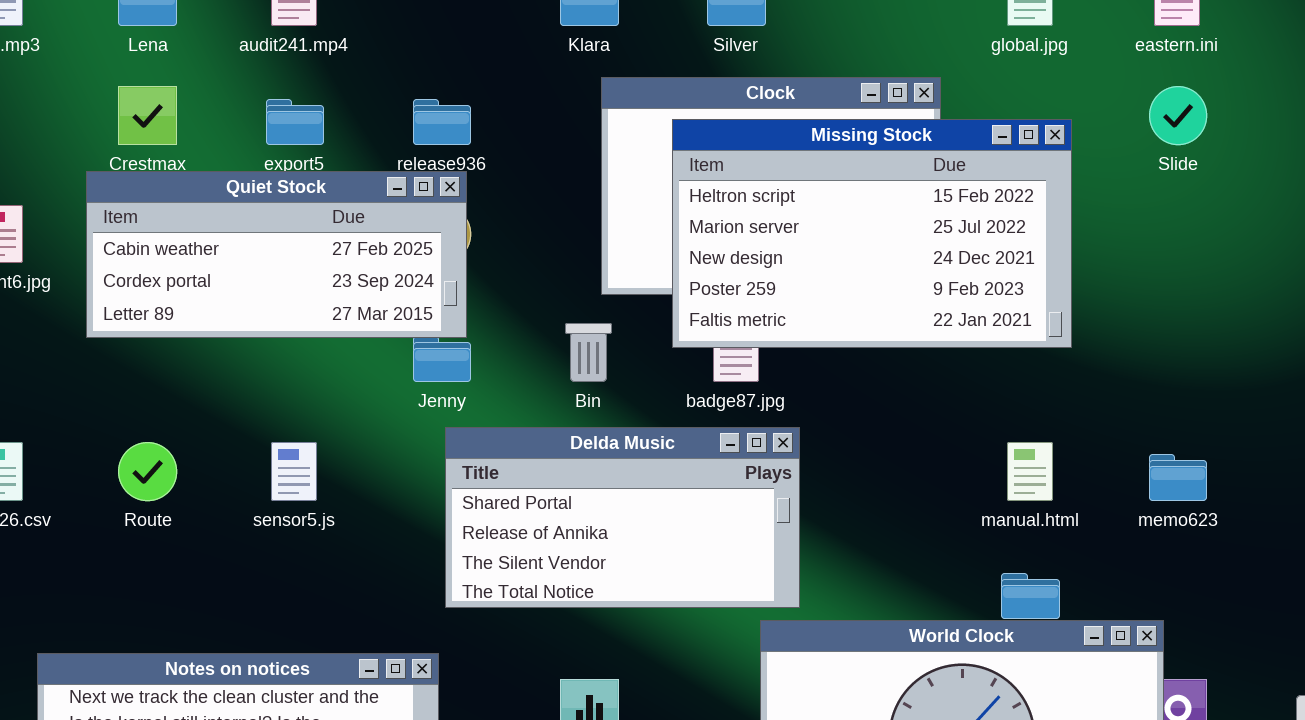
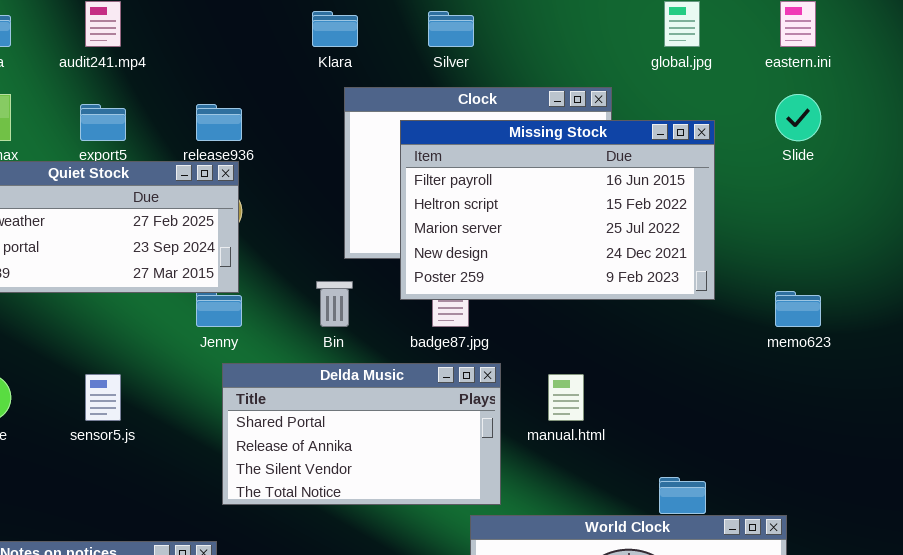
Missing Stock: [672,119,1072,348] -> [400,120,715,300], scrolled up 1 row
manual.html: [1007,442,1053,501] -> [548,374,584,421], moved
memo623: [1149,454,1207,501] -> [775,291,821,327], moved

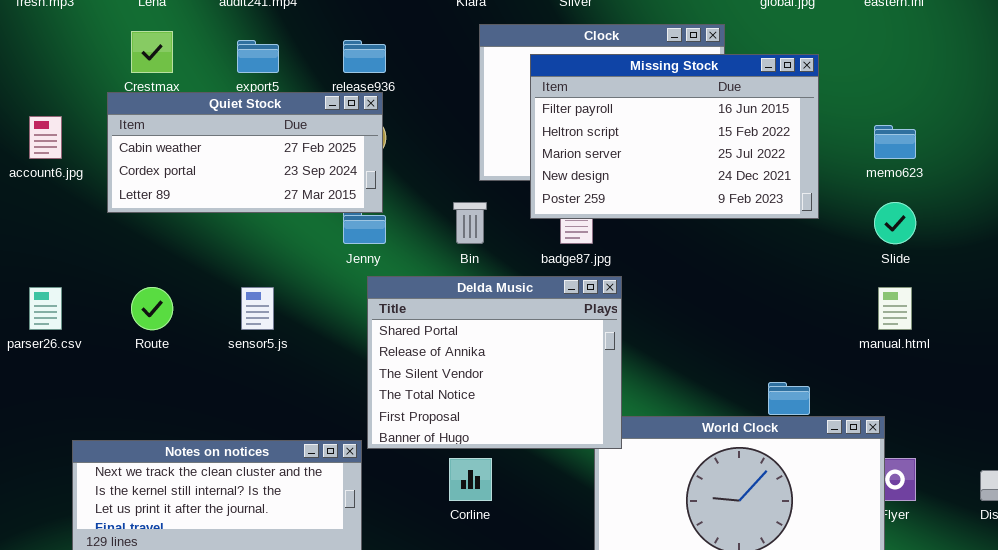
Slide: [775,94,821,141] -> [874,202,916,244], moved
memo623: [775,291,821,327] -> [874,125,916,159], moved
Delda Music: [222,363,501,505] -> [367,276,622,449], resized
manual.html: [548,374,584,421] -> [878,287,912,330], moved

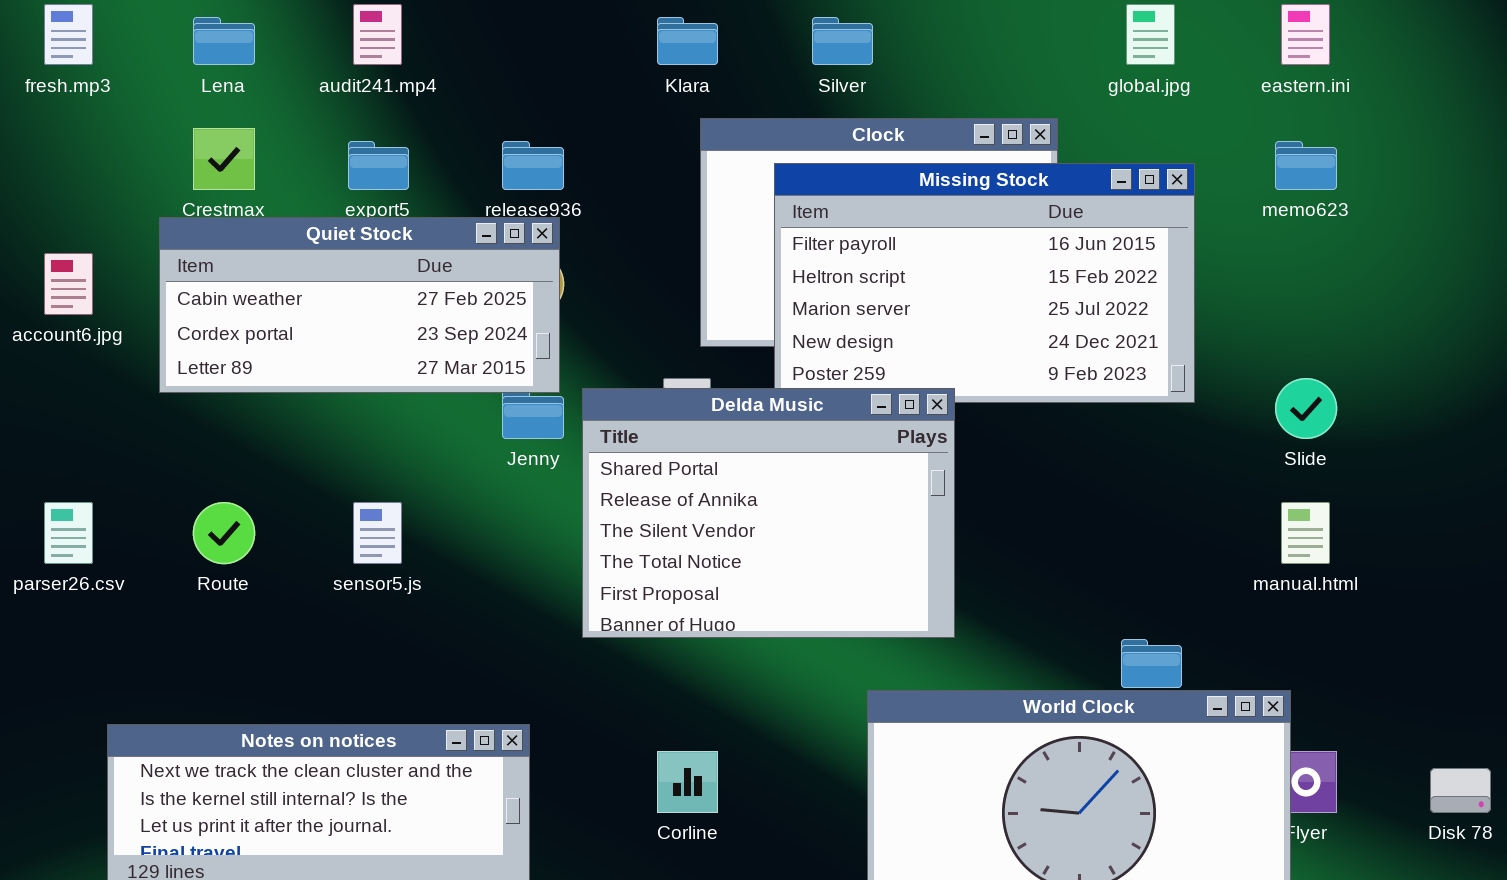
memo623: [874,125,916,159] -> [1275,141,1337,190], moved
Delda Music: [367,276,622,449] -> [582,388,955,638], moved

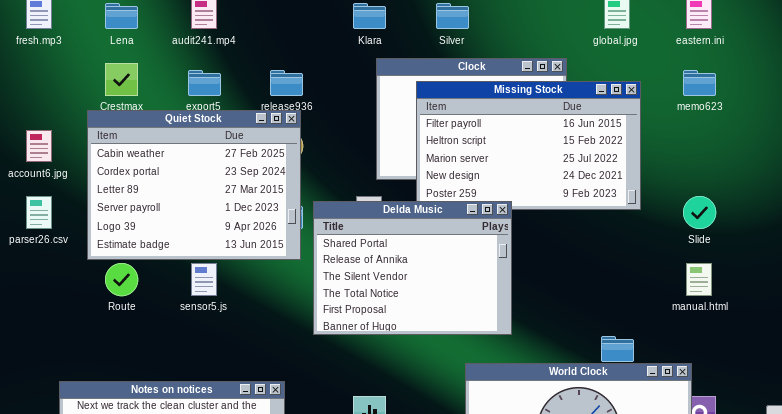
Quiet Stock: [159,217,560,393] -> [87,110,301,260], resized
parser26.csv: [44,502,93,564] -> [26,196,52,229], moved

